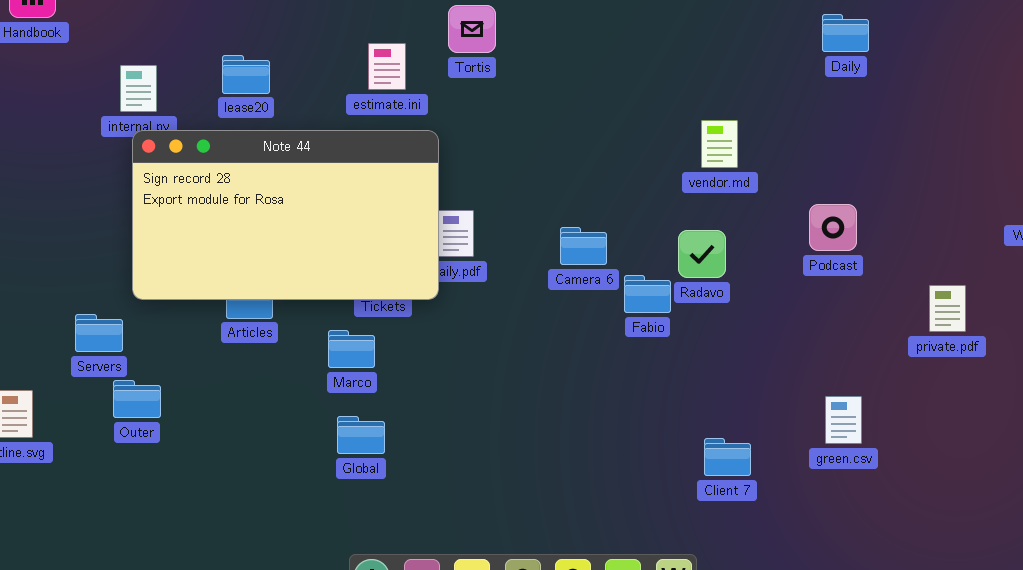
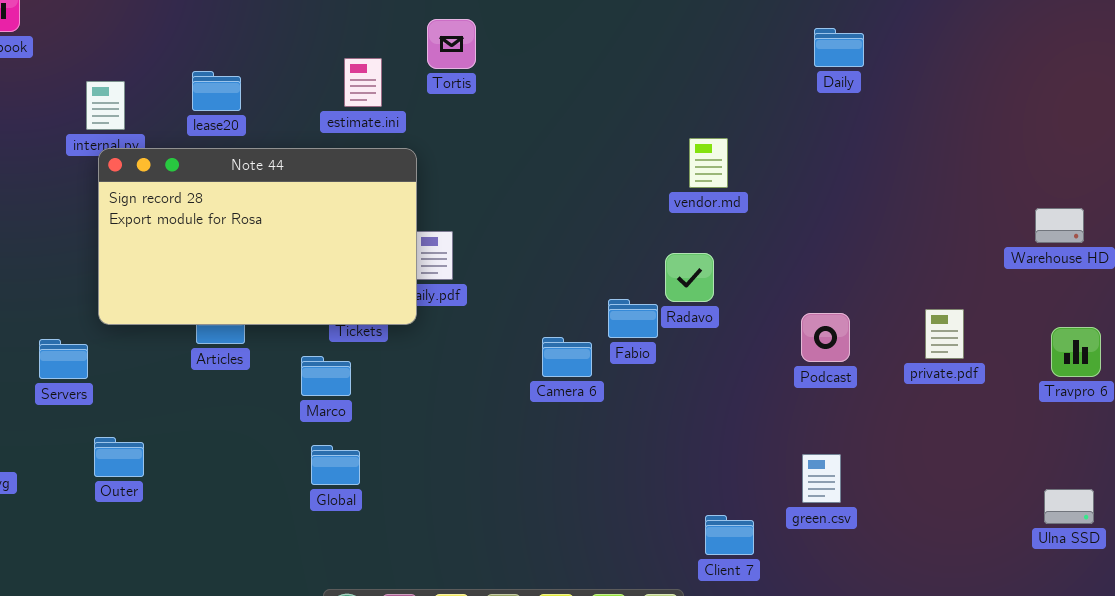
Podcast: [809,204,857,251] -> [801,313,850,362], moved
Camera 6: [560,227,607,265] -> [542,337,592,377], moved
Outer: [113,380,161,418] -> [94,437,144,477], moved
green.csv: [825,396,862,444] -> [802,454,841,503], moved
Client 7: [704,438,751,476] -> [705,515,754,555], moved

